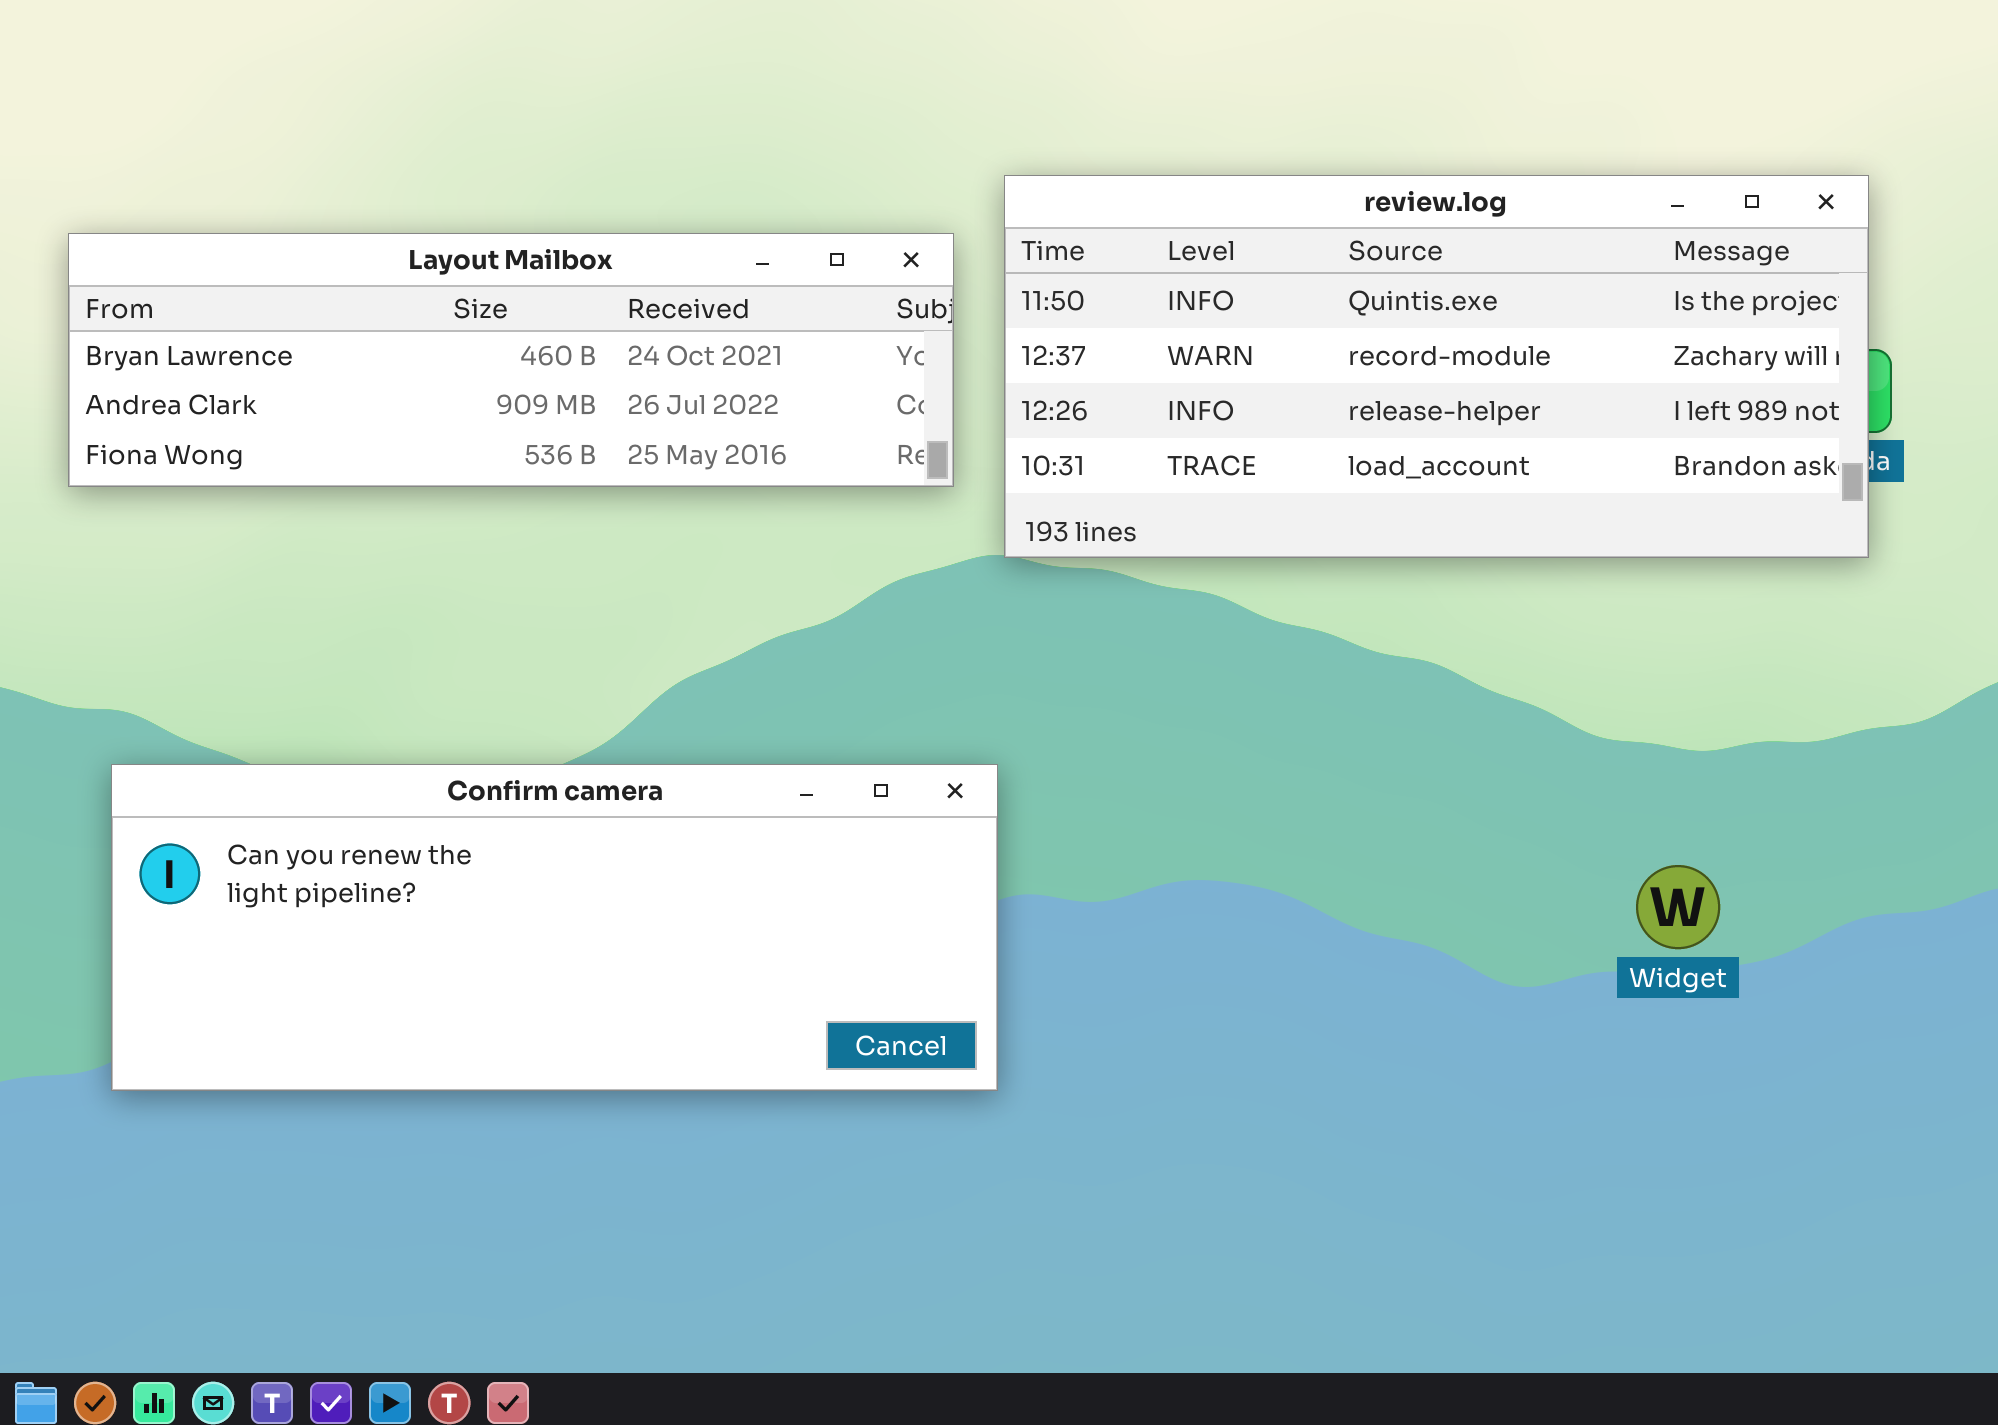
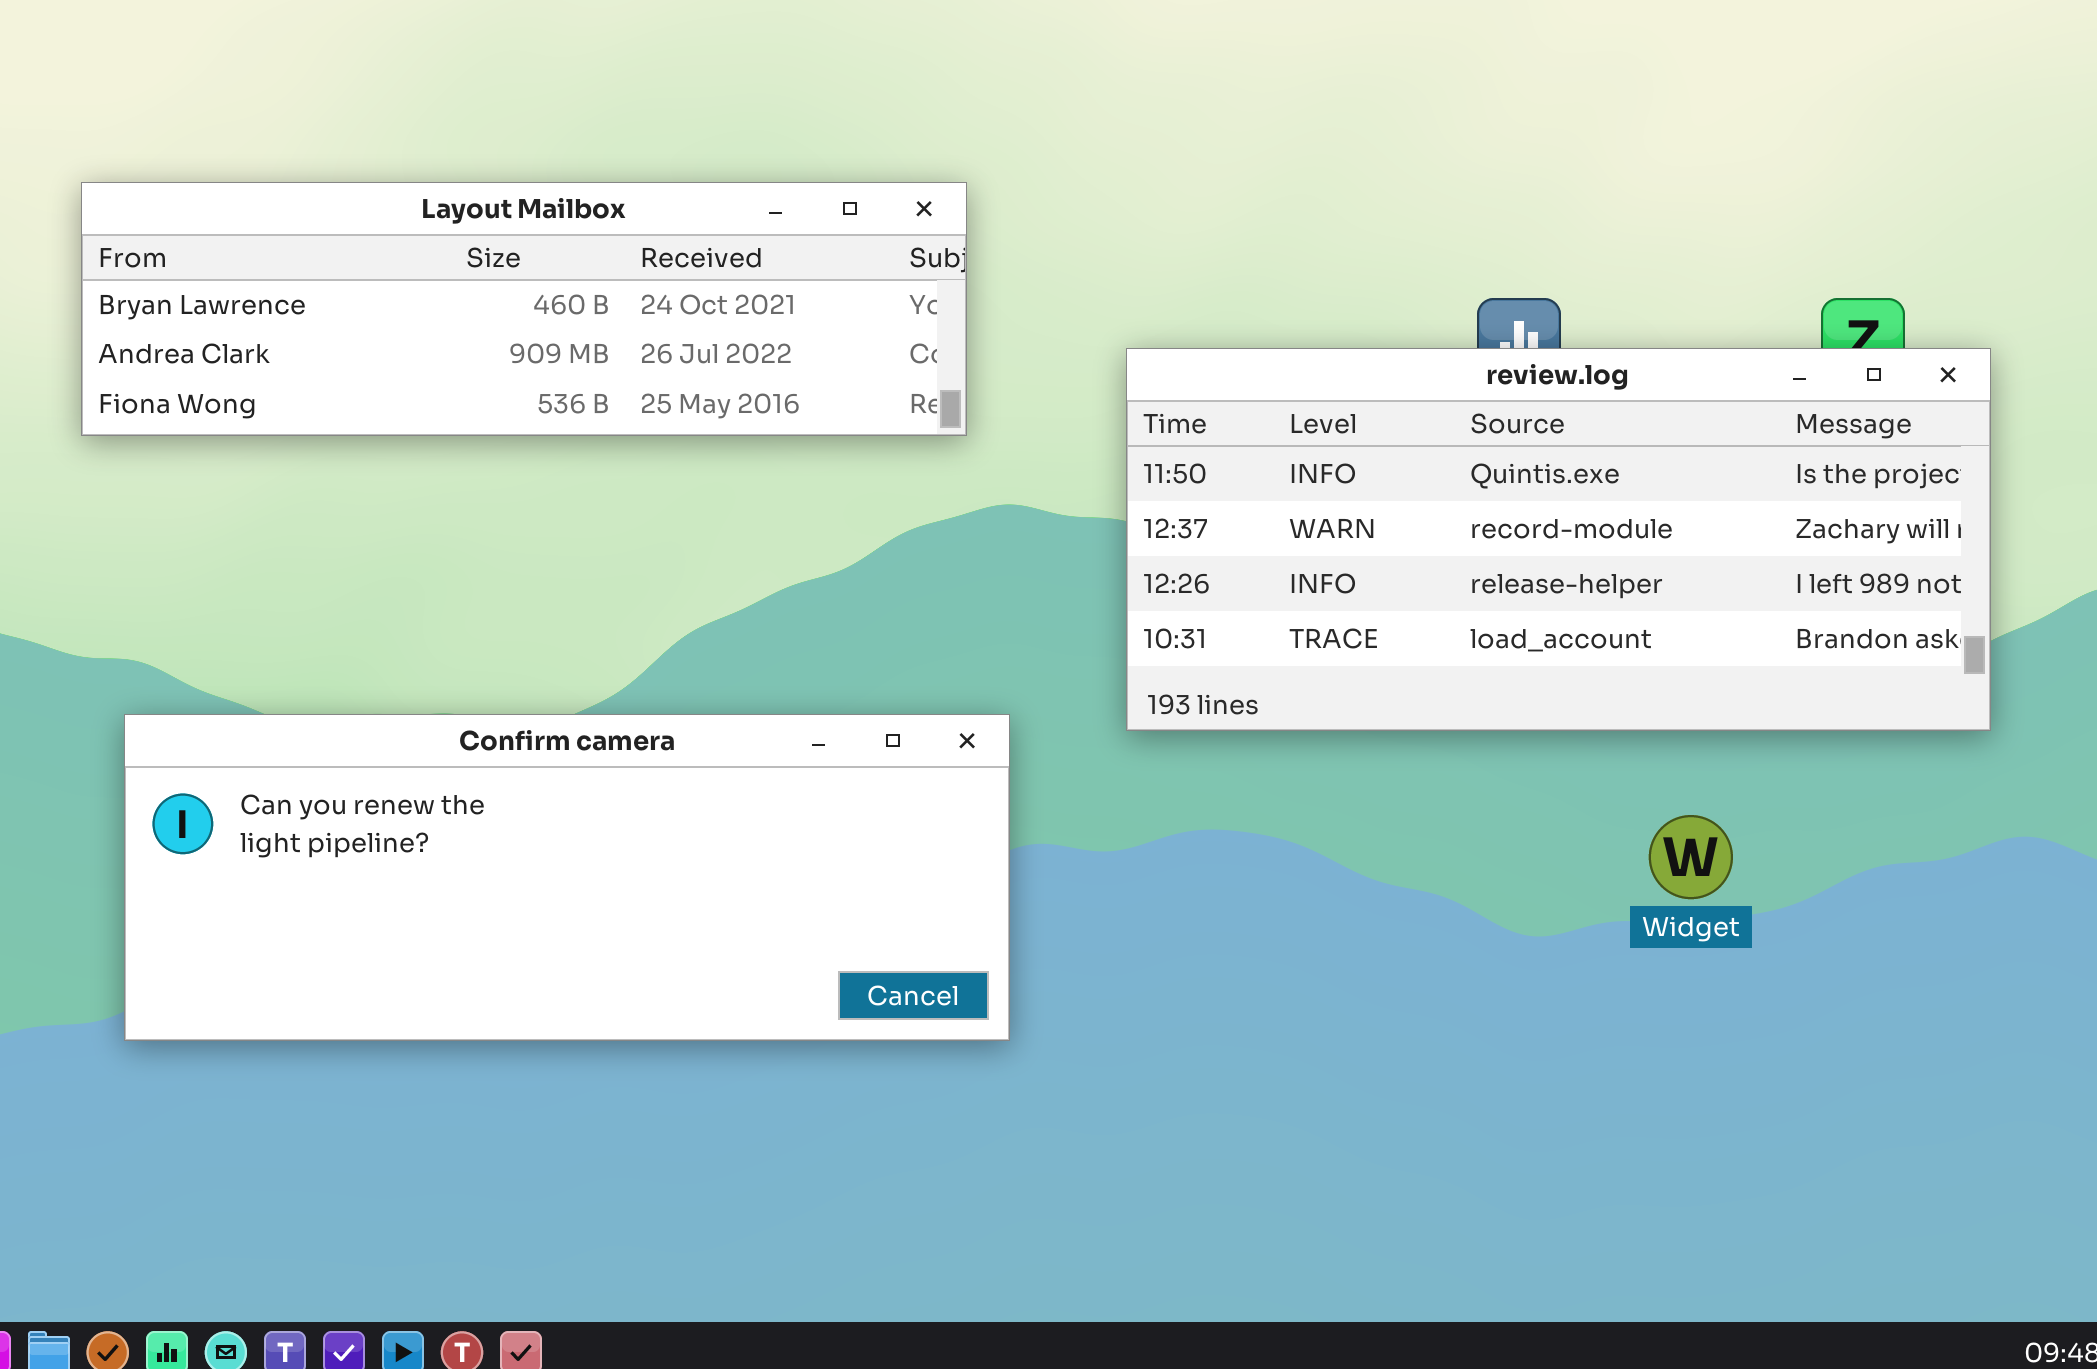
review.log: [1004,175,1869,558] -> [1126,348,1991,731], moved

